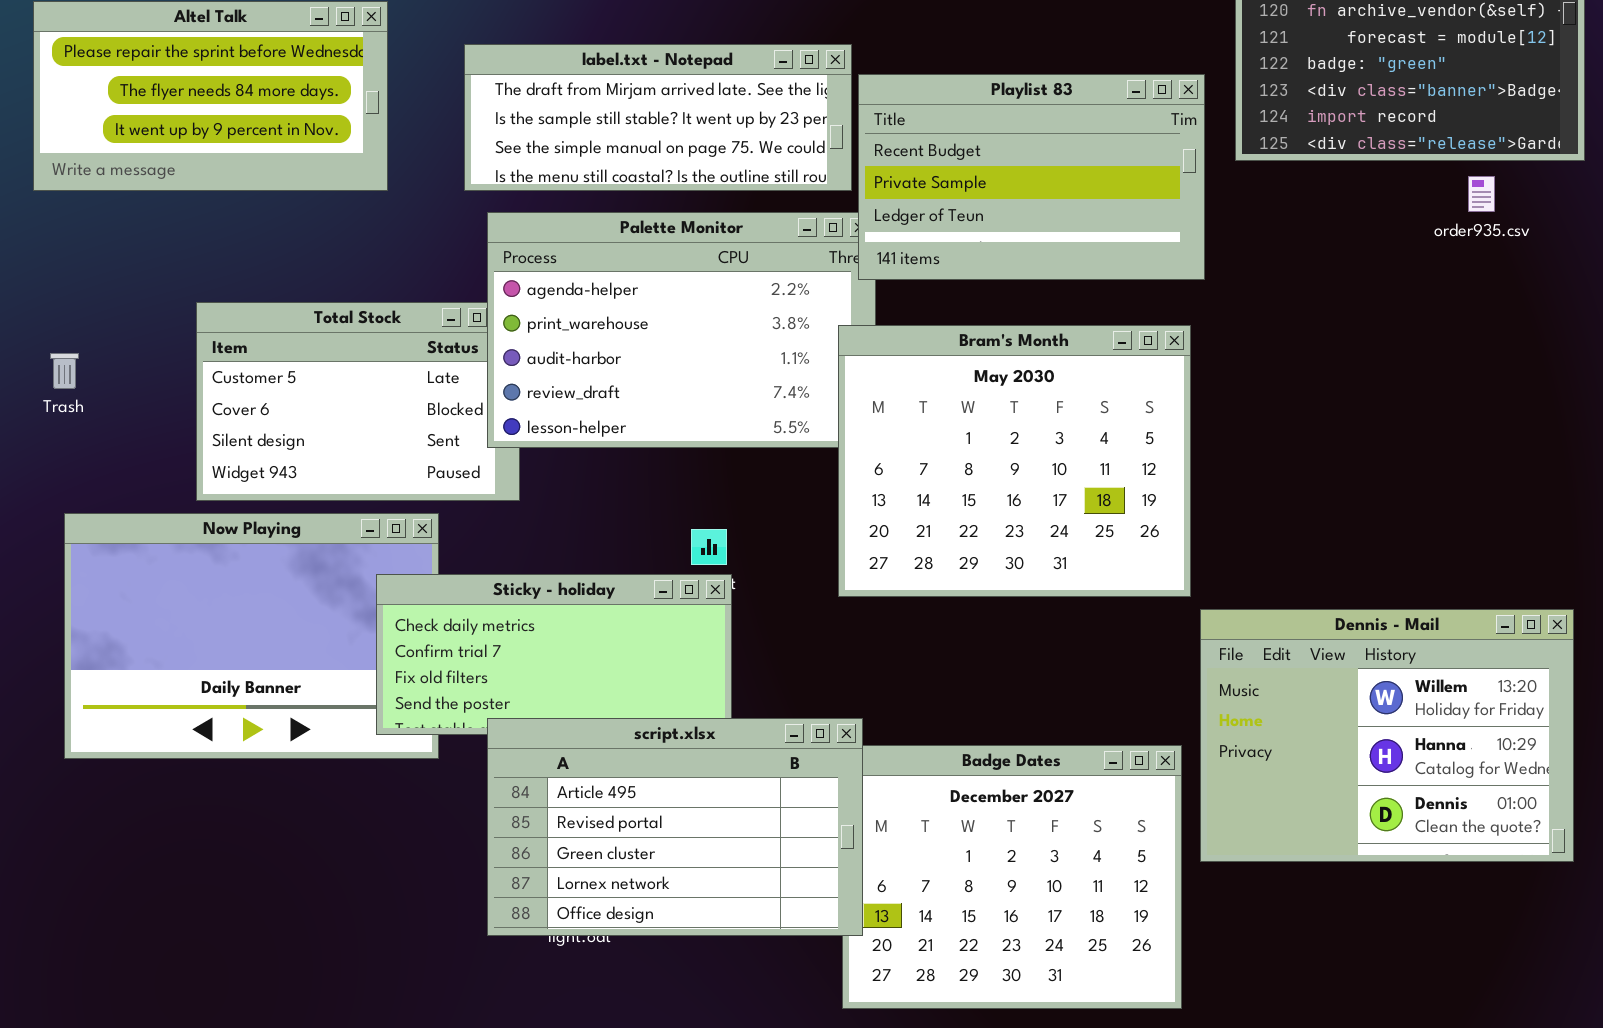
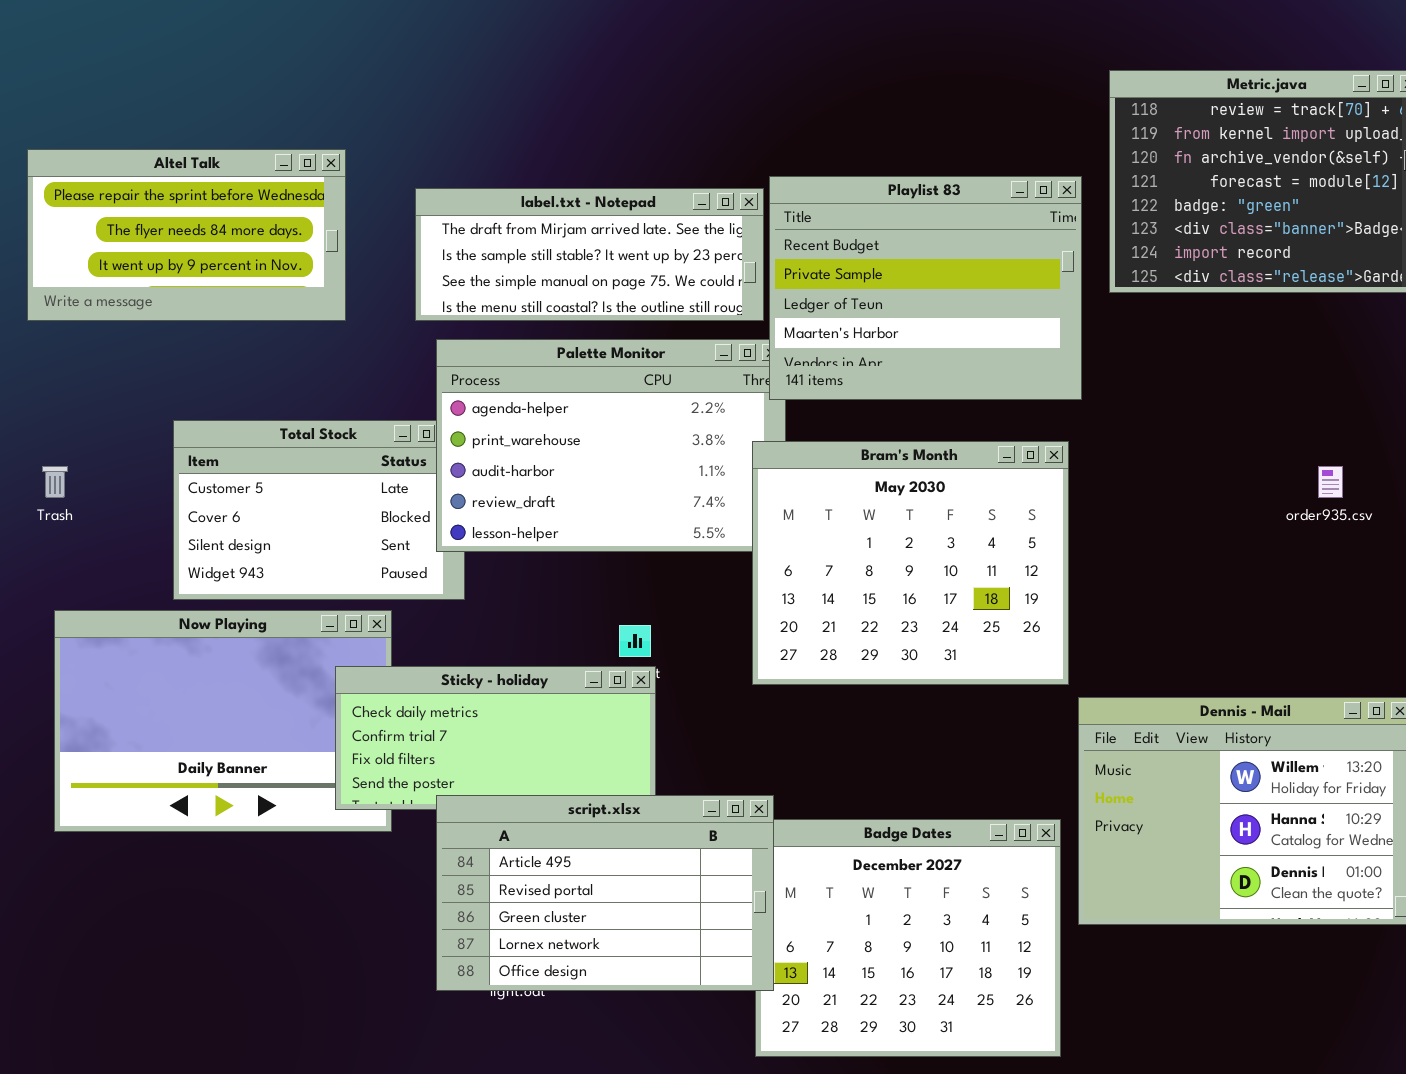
Playlist 83: [858,74,1205,280] -> [769,176,1082,400], resized
order935.csv: [1468,176,1495,212] -> [1318,466,1343,498], moved

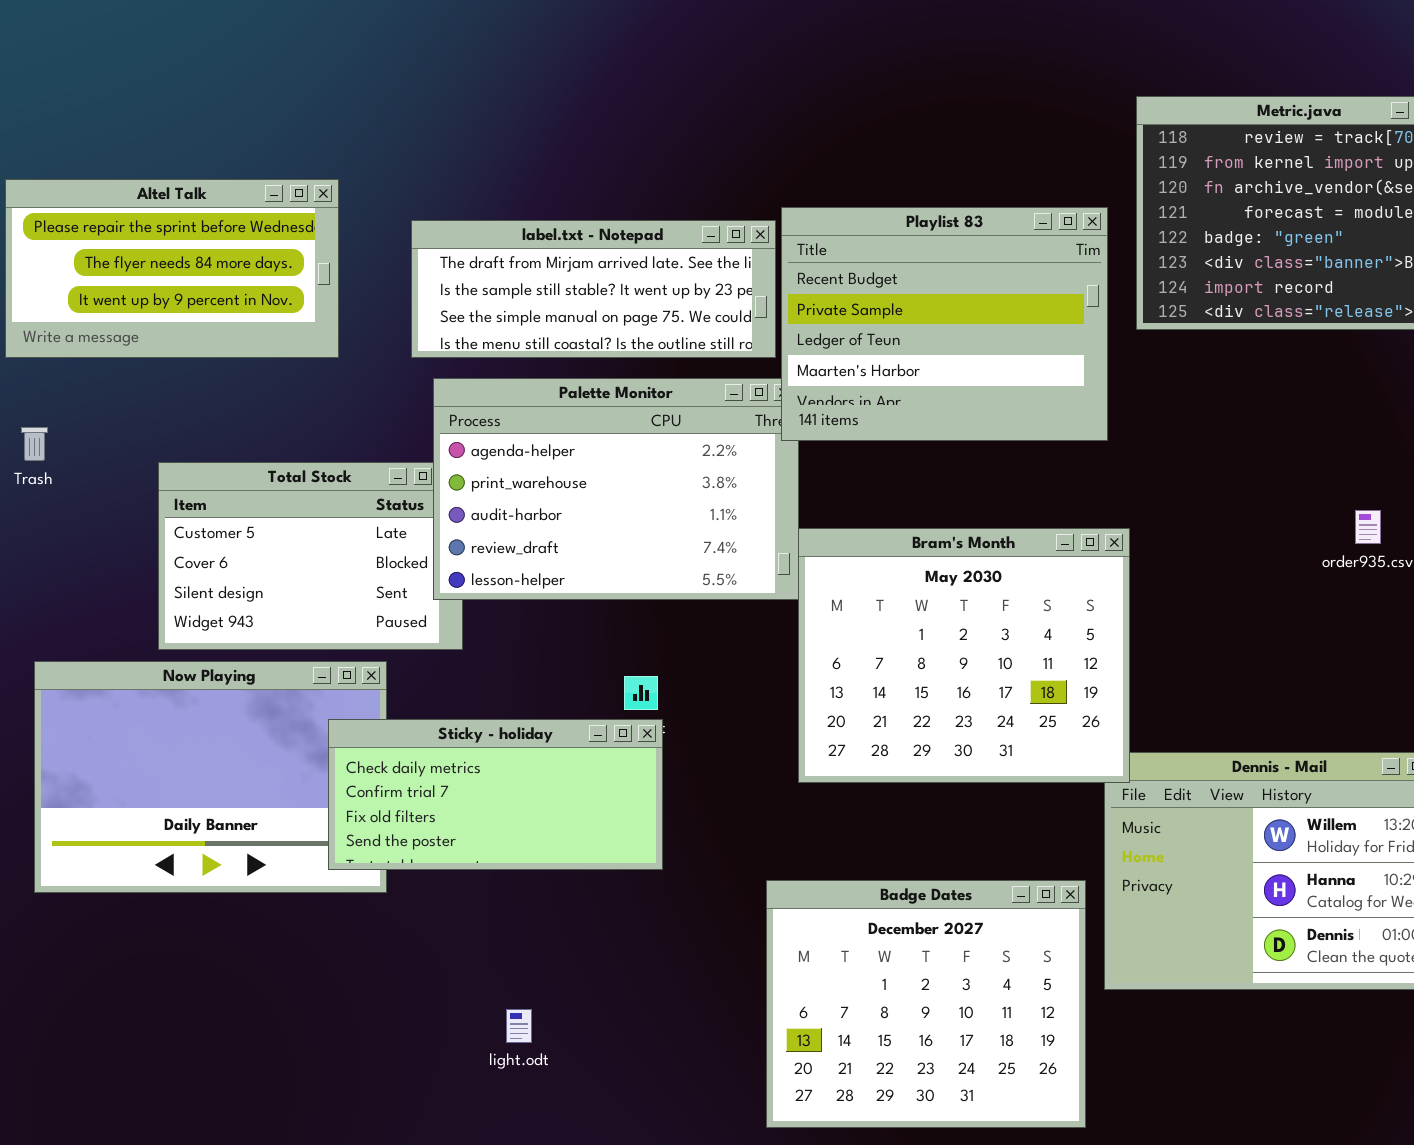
Bram's Month: [752,441,1069,685] -> [798,528,1130,783], moved
Trash: [42,466,68,498] -> [21,427,48,461], moved
script.xlsx: [436,795,774,991] -> none, closed

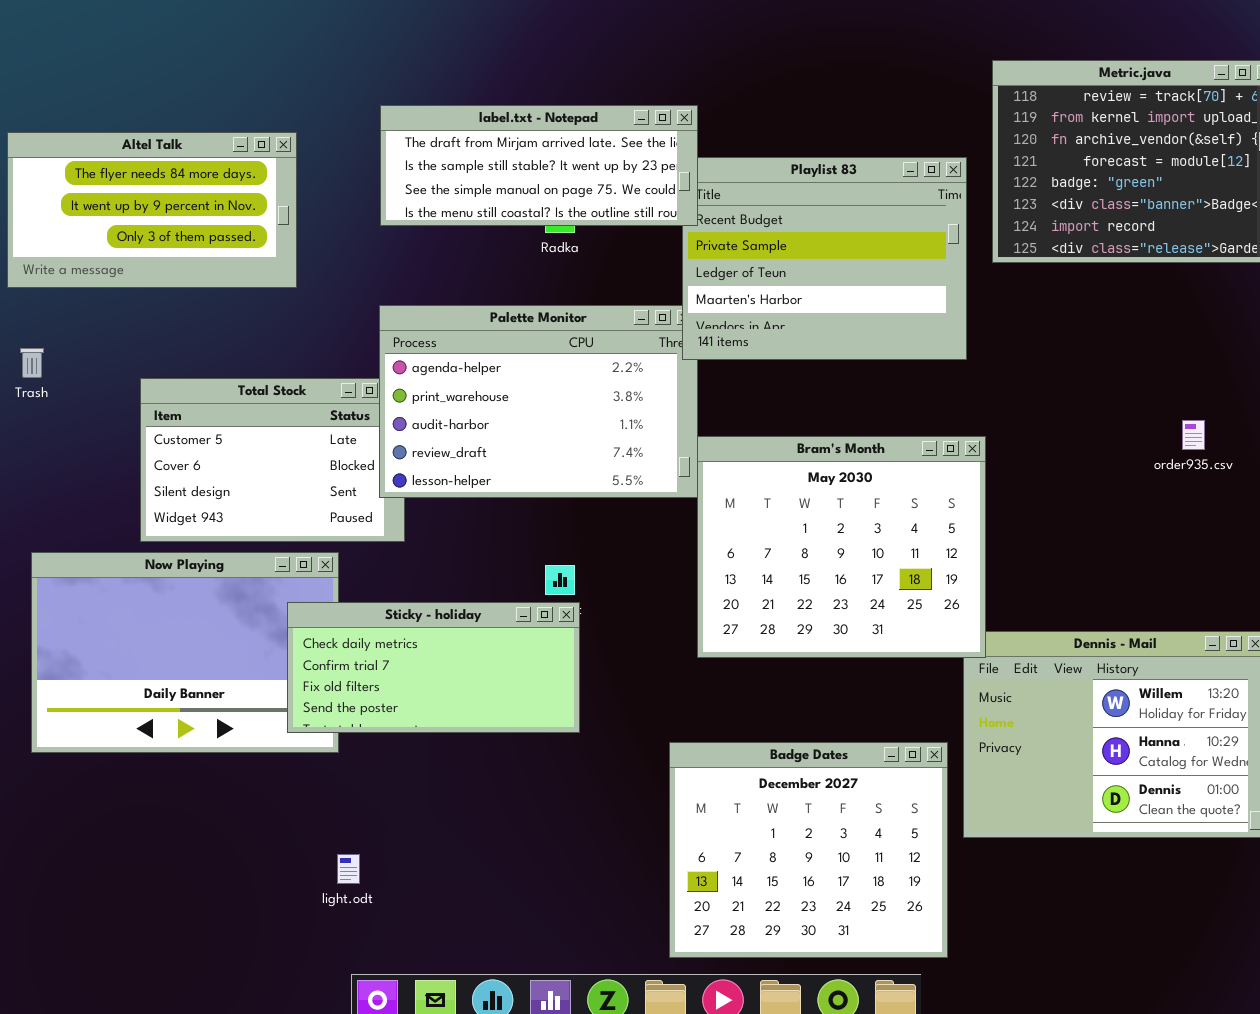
Altel Talk: [5,179,339,358] -> [7,132,297,288], scrolled down 1 row
label.txt - Notepad: [411,220,776,358] -> [380,105,698,226], moved
light.odt: [506,1009,532,1043] -> [337,854,360,884], moved

